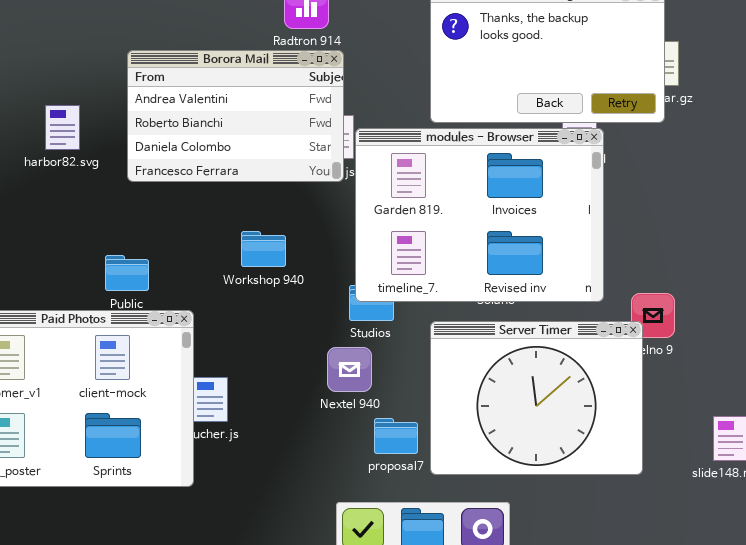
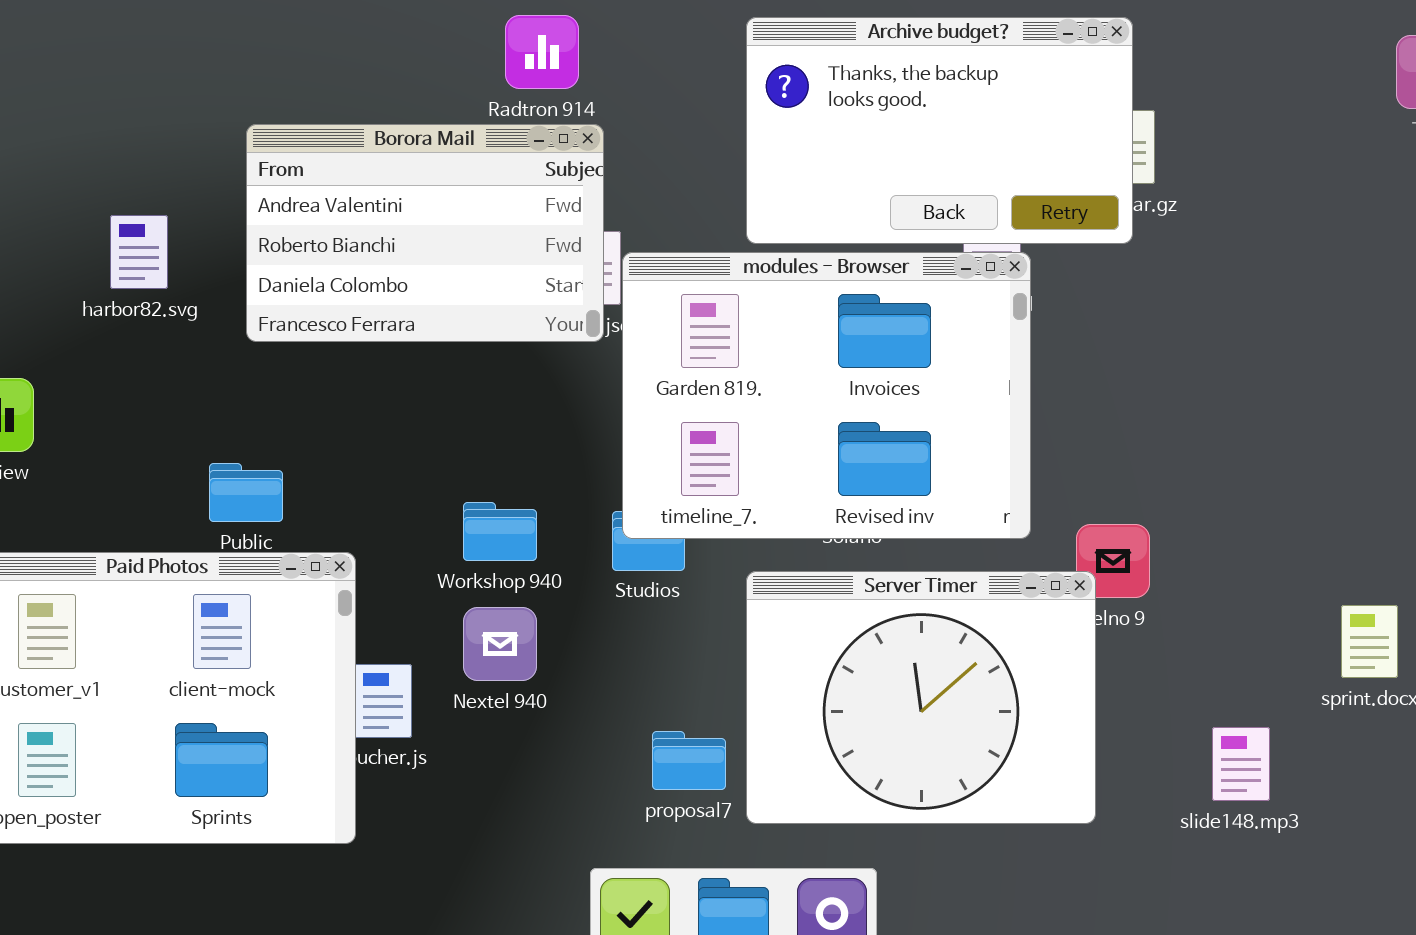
Workshop 940: [241,231,286,267] -> [463,502,537,561], moved
Nextel 940: [327,347,372,392] -> [463,607,537,681], moved

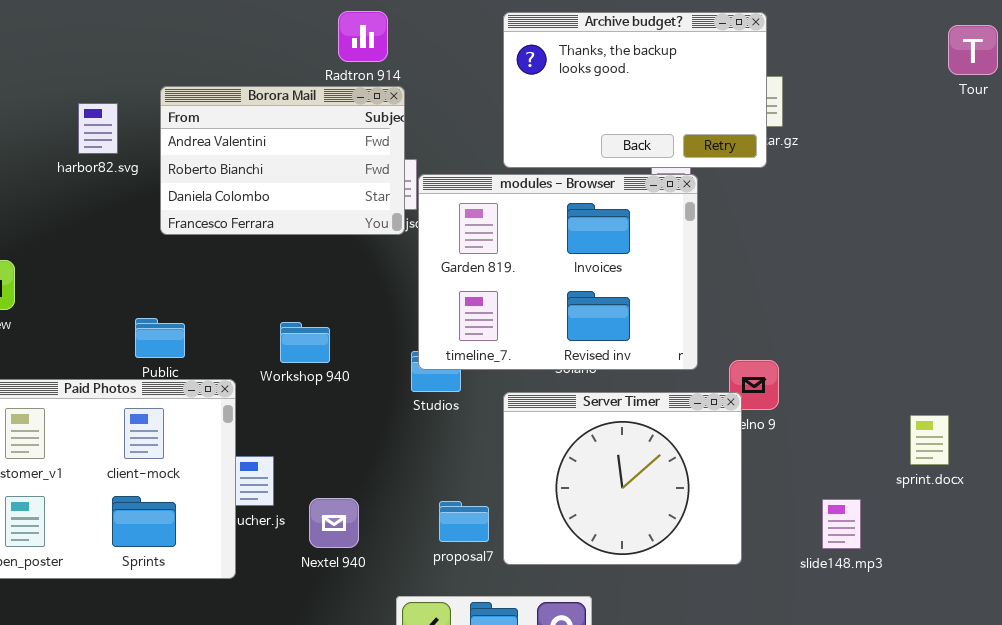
harbor82.svg: [110,215,168,289] -> [78,103,118,154], moved
Workshop 940: [463,502,537,561] -> [280,322,330,363], moved
Nextel 940: [463,607,537,681] -> [309,498,359,548], moved

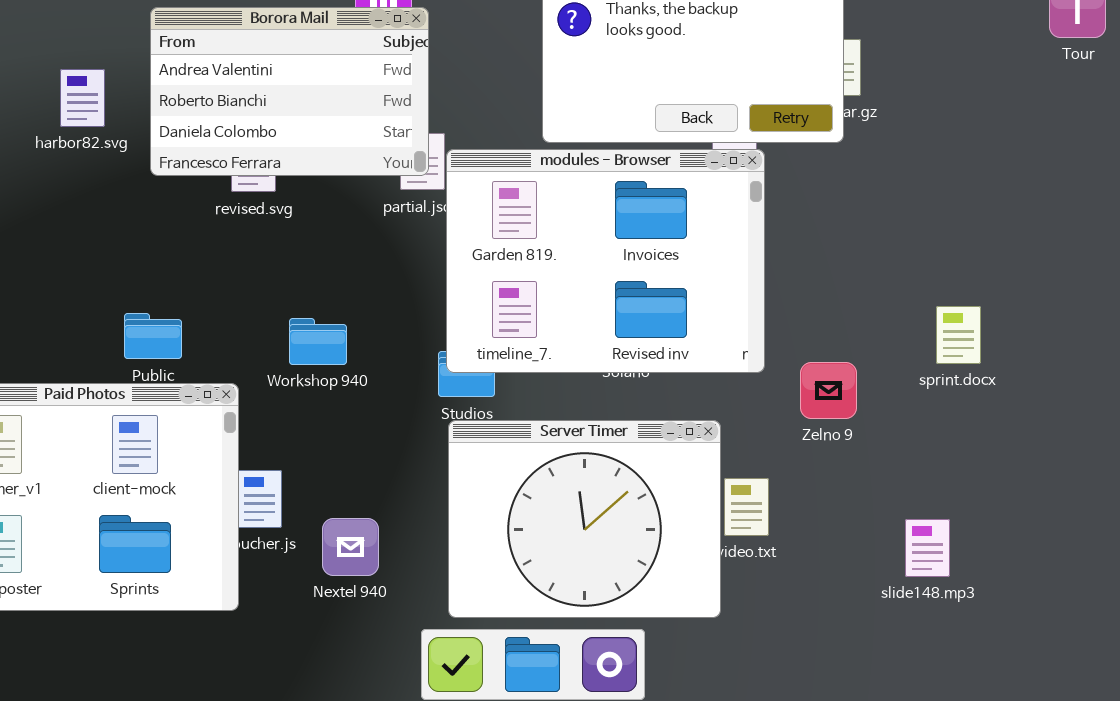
Borora Mail: [160,86,405,235] -> [150,7,429,176], moved
Server Timer: [503,392,742,565] -> [448,420,721,618], moved
sprint.docx: [910,415,949,465] -> [936,306,981,364], moved

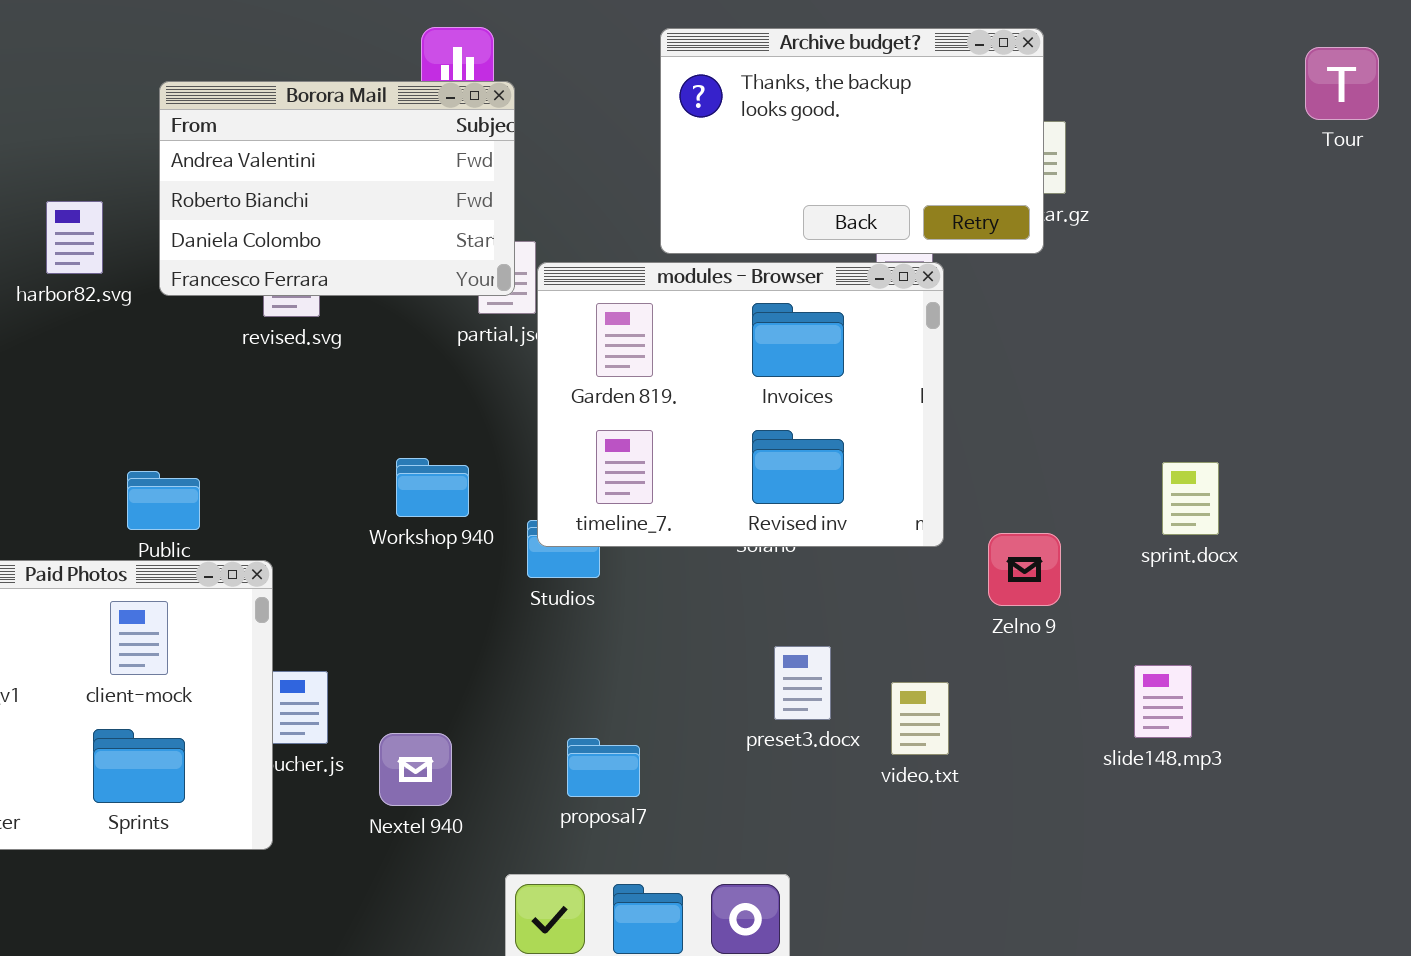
harbor82.svg: [60,69,105,127] -> [46,201,103,274], moved
Workshop 940: [289,318,347,365] -> [396,458,469,517], moved
Server Timer: [448,420,721,618] -> none, closed
slide148.mp3: [905,519,950,577] -> [1134,665,1192,738], moved

